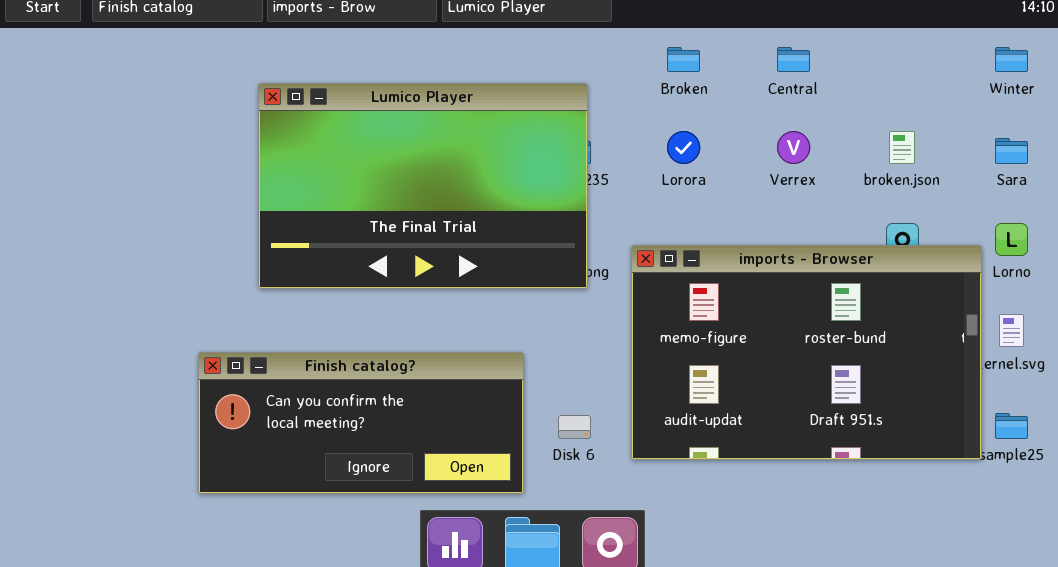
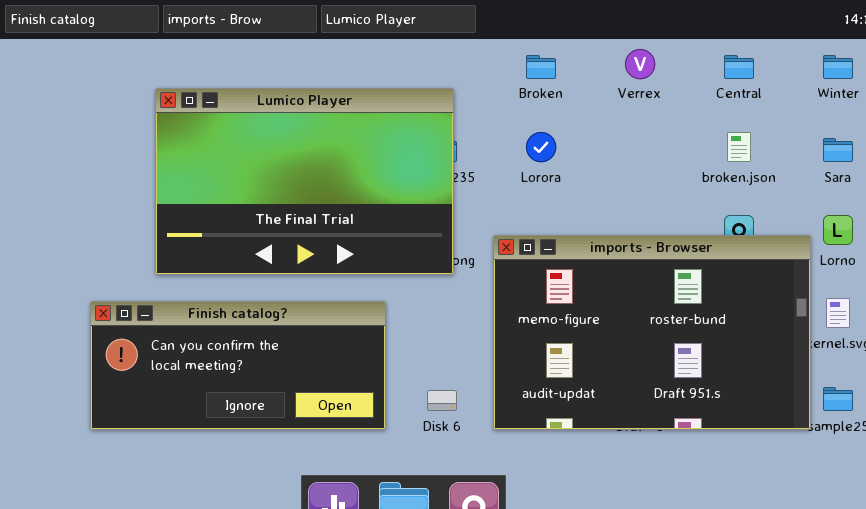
Central: [777,47,810,72] -> [724,55,754,79], moved
Verrex: [777,131,810,164] -> [625,49,655,79], moved
Finish catalog?: [198,352,524,494] -> [90,301,386,430], moved

